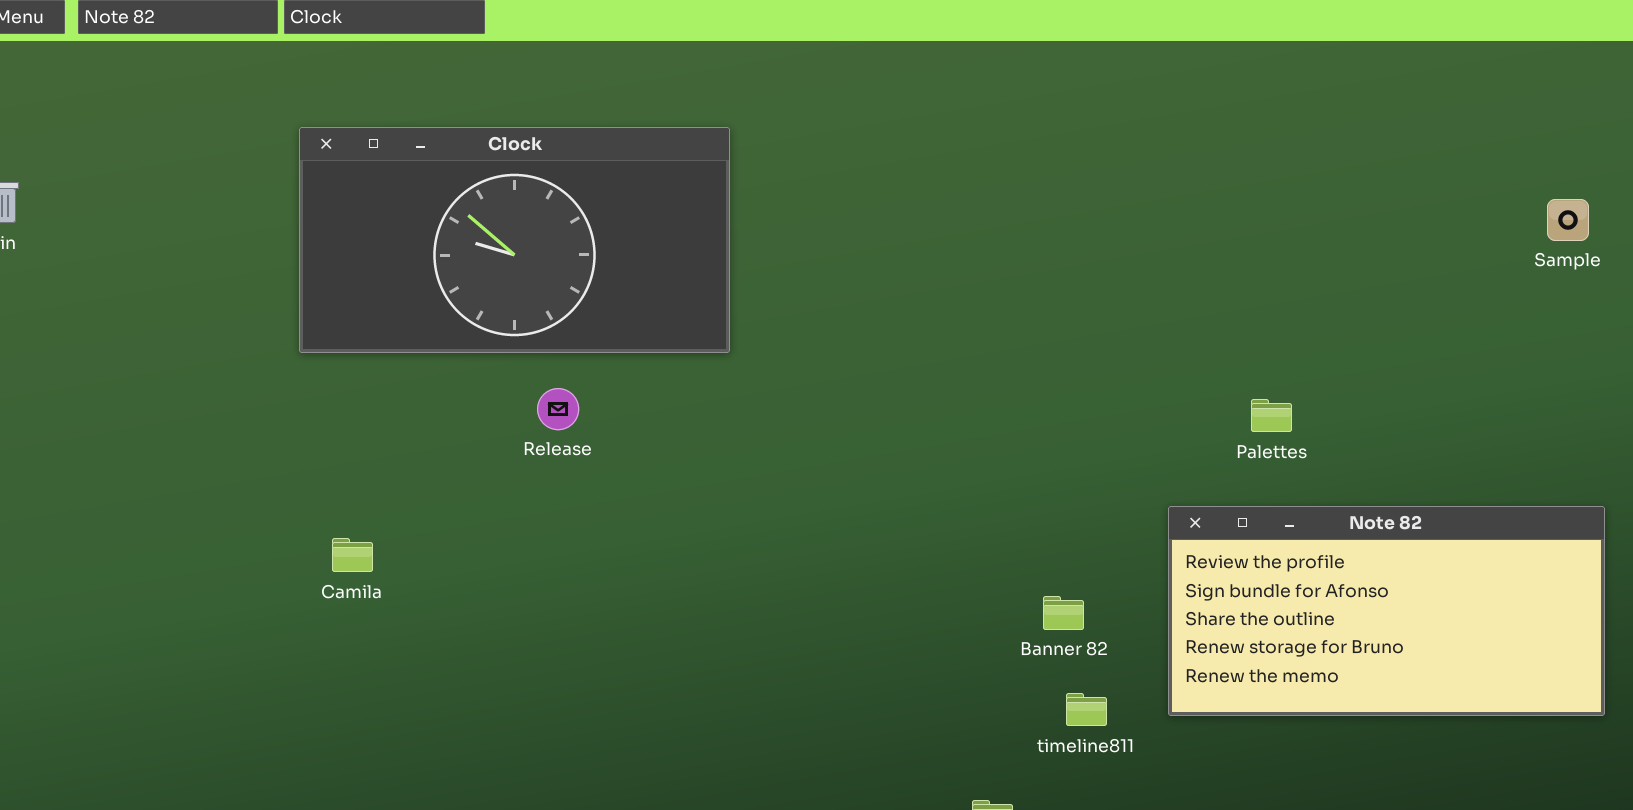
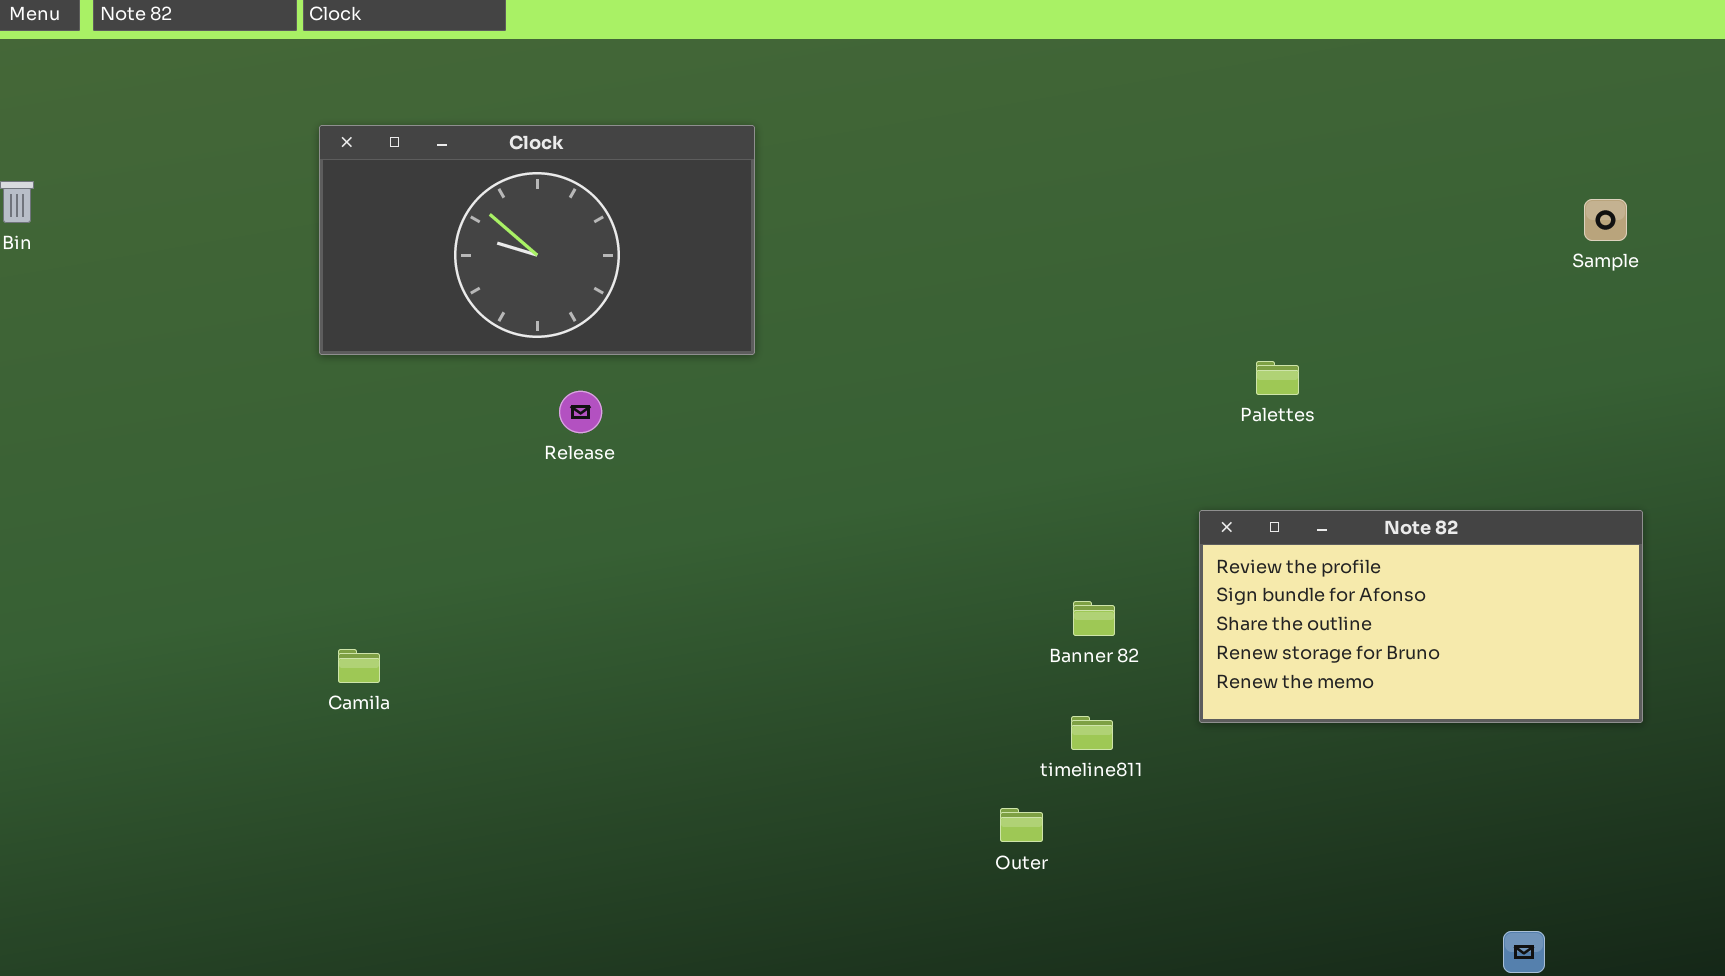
Palettes: [1251,399,1292,432] -> [1256,361,1299,395], moved
Camila: [332,538,373,572] -> [338,649,380,683], moved
timeline811: [1066,693,1107,726] -> [1071,716,1113,750], moved

